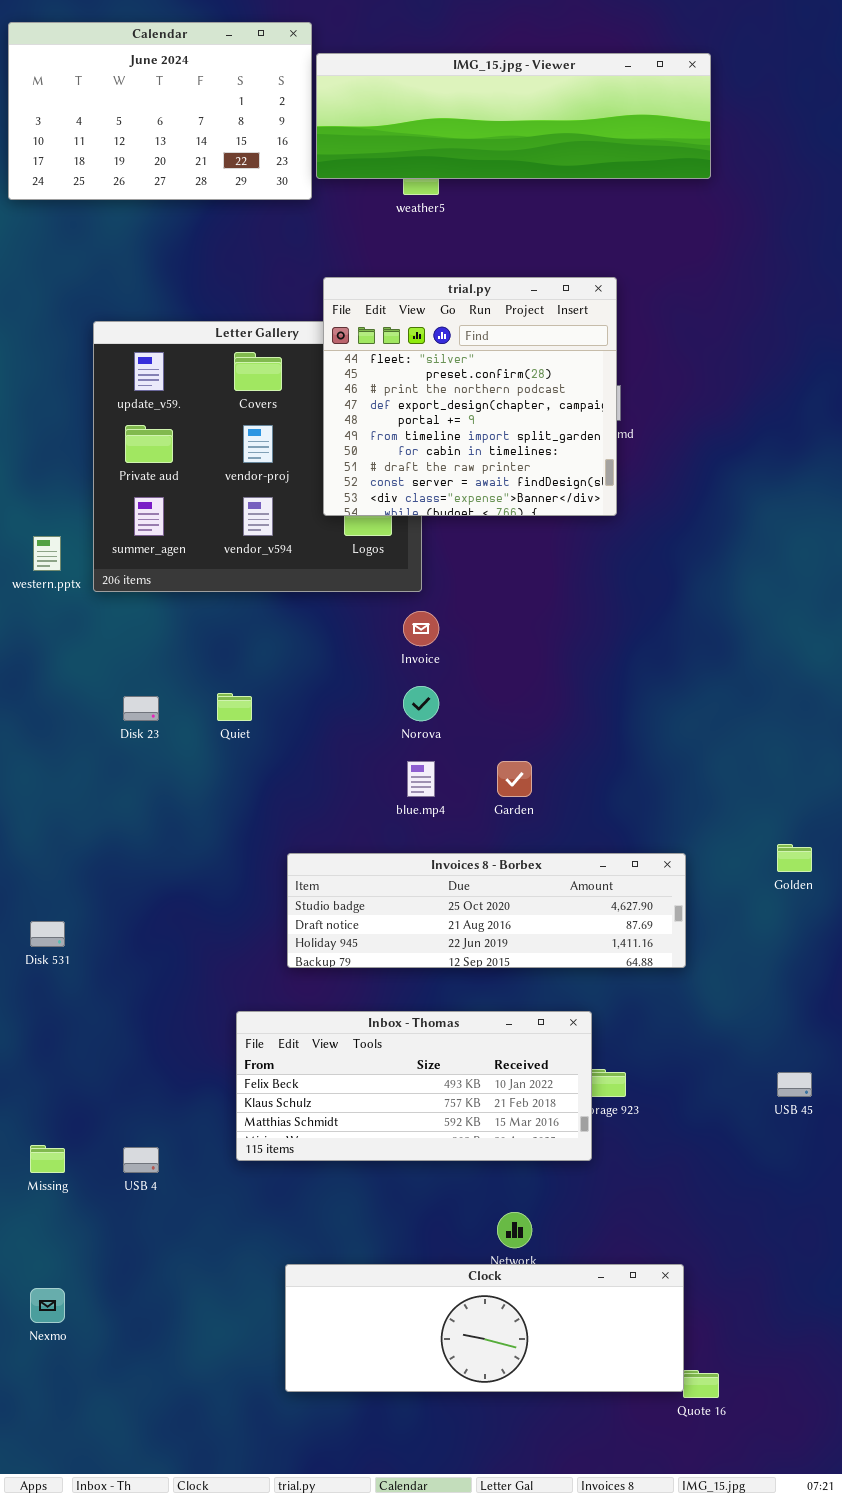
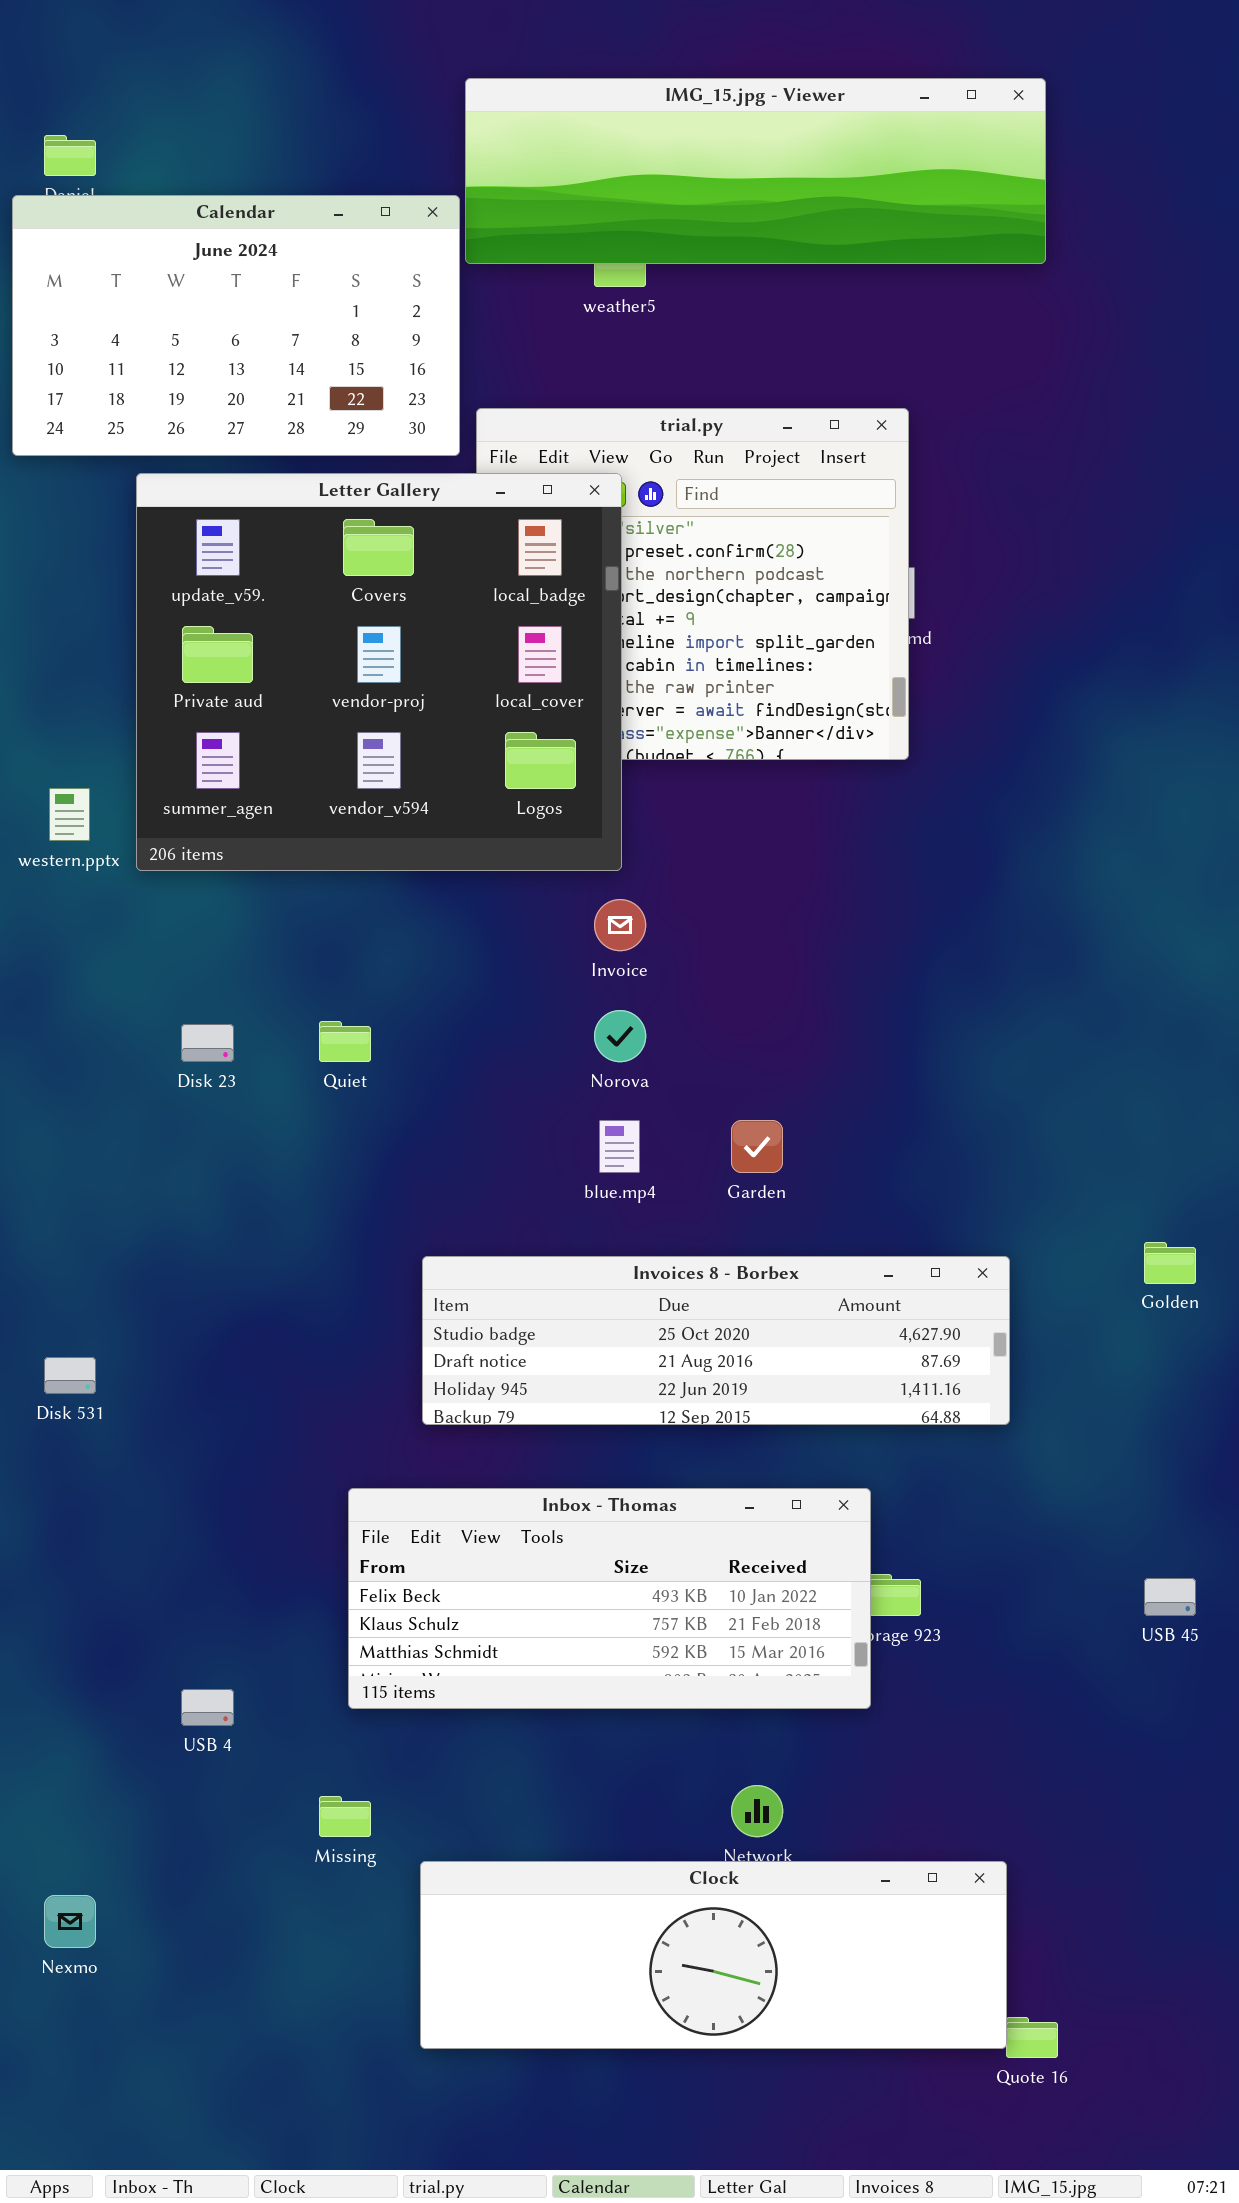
Calendar: [8,22,312,200] -> [12,195,460,456], moved
Letter Gallery: [93,321,422,592] -> [136,473,622,871], raised
Missing: [30,1145,65,1173] -> [319,1796,371,1837], moved

